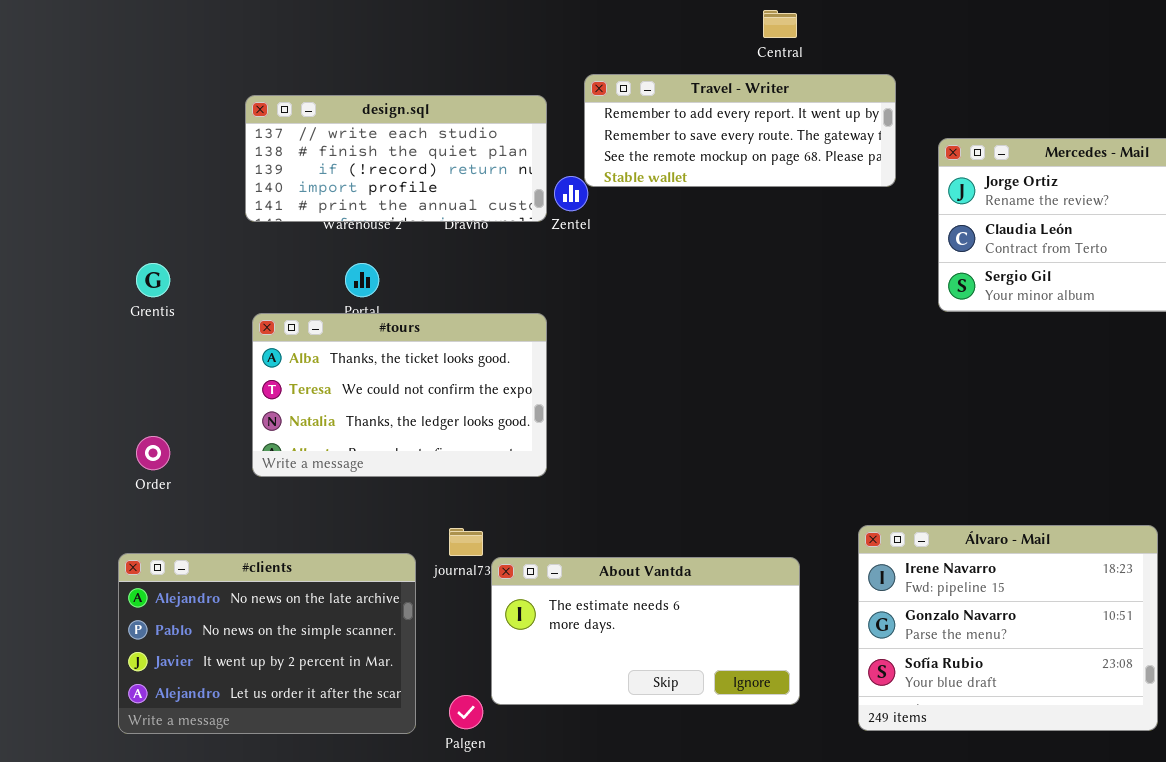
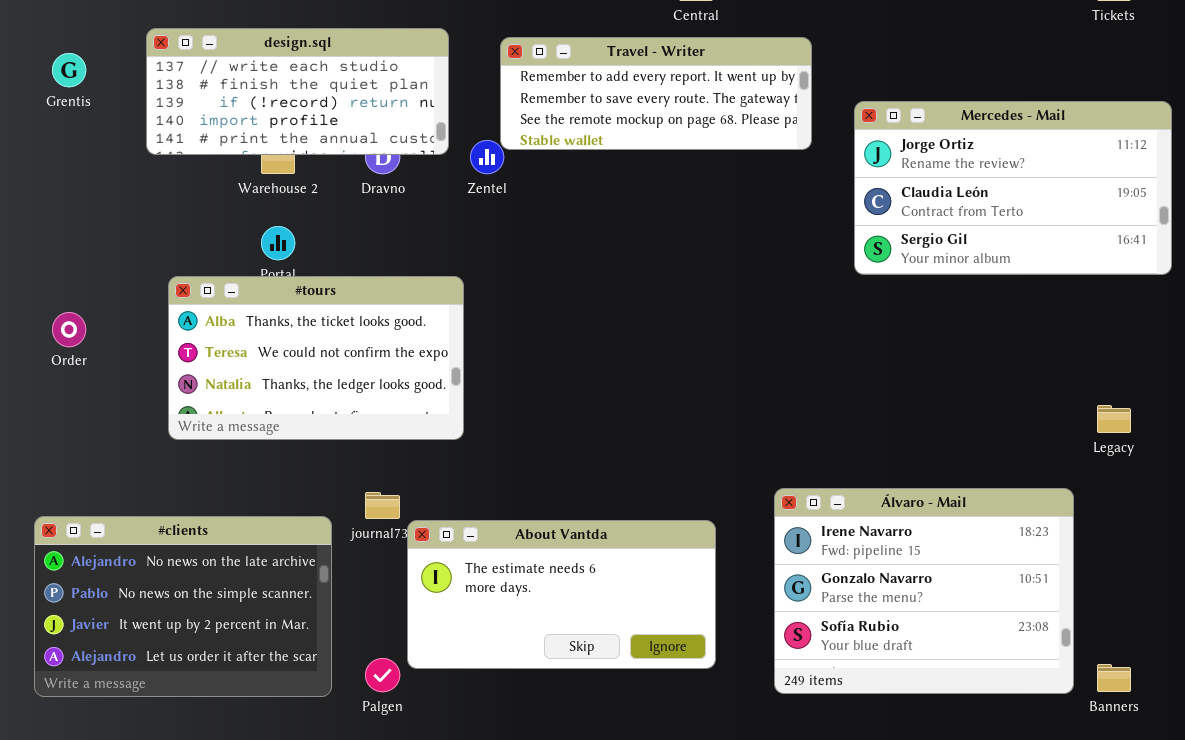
design.sql: [245,95,547,222] -> [146,28,449,155], moved
Grentis: [136,263,170,297] -> [52,53,86,87], moved
Order: [136,436,170,470] -> [52,312,86,347], moved

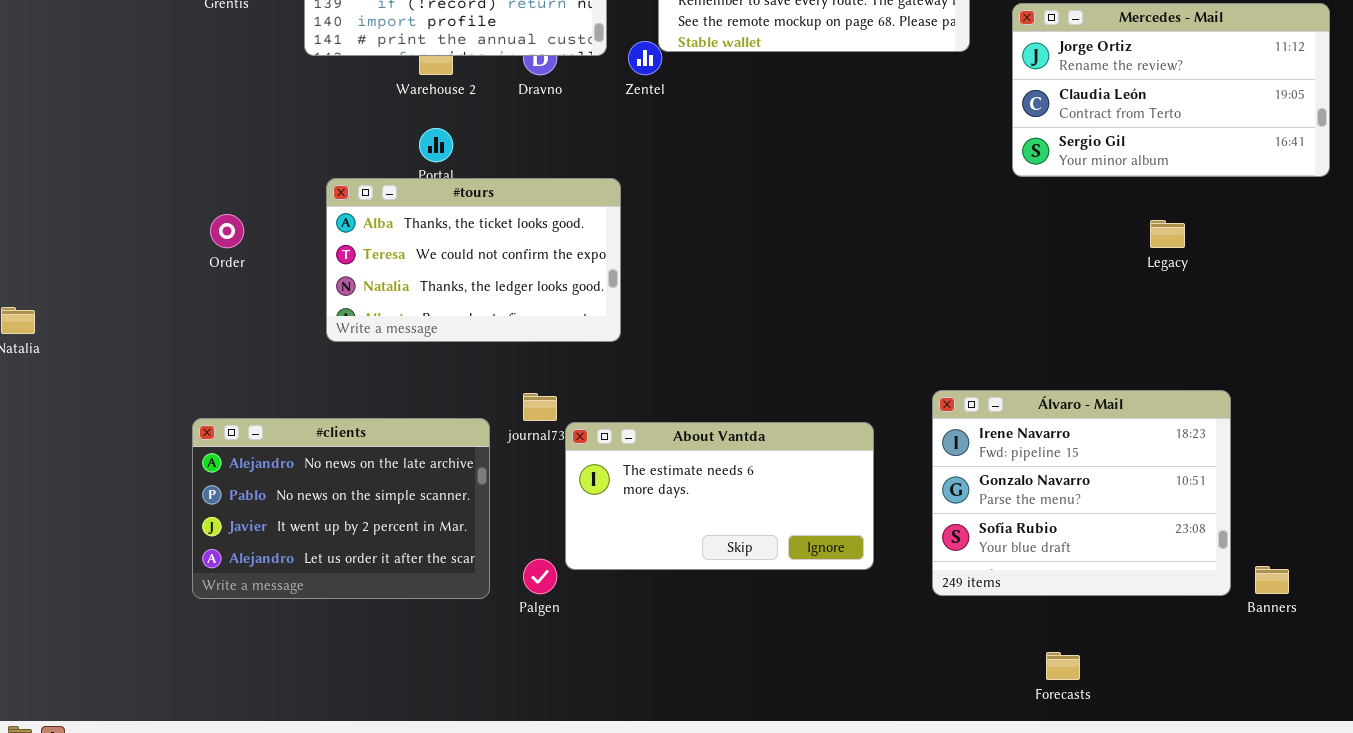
Legacy: [1097,405,1131,433] -> [1150,220,1185,248], moved

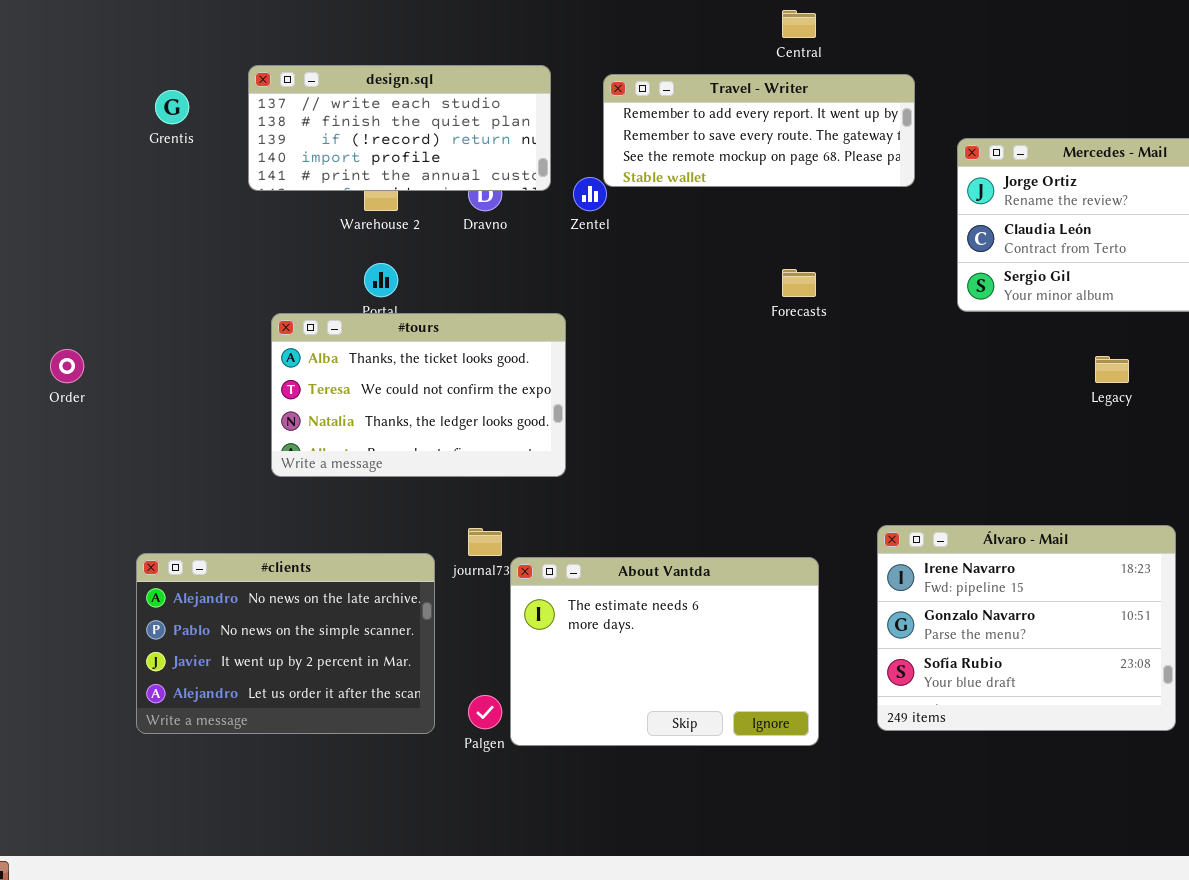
Order: [210,214,244,248] -> [50,349,84,383], moved
About Vantda: [565,422,874,570] -> [510,557,819,746], resized
Forecasts: [1046,652,1080,680] -> [782,269,816,297], moved

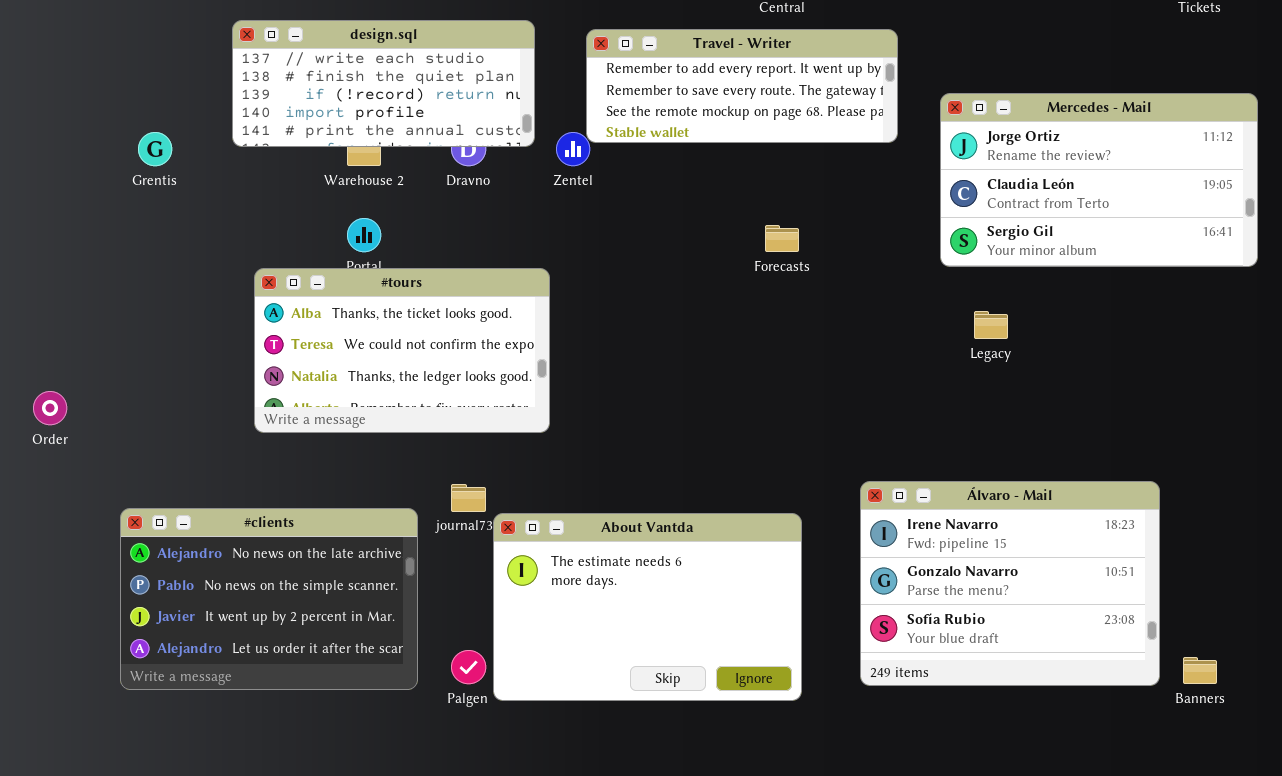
Grentis: [155,90,189,124] -> [138,132,172,166], moved
Order: [50,349,84,383] -> [33,391,67,425], moved
Legacy: [1095,356,1129,383] -> [974,311,1008,339], moved

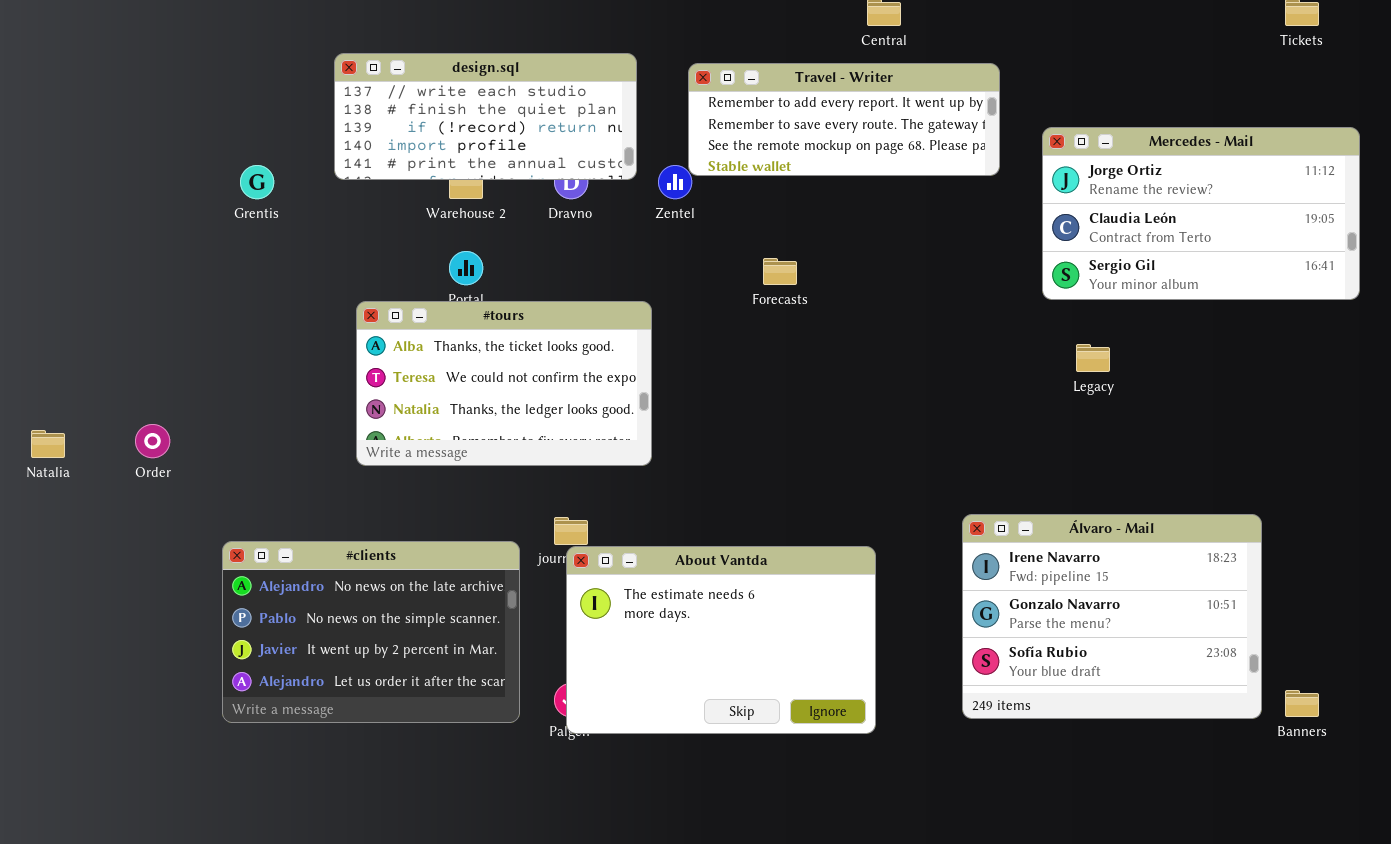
Forecasts: [765,225,799,252] -> [763,258,797,285], moved
About Vantda: [493,513,802,701] -> [566,546,876,734], moved

